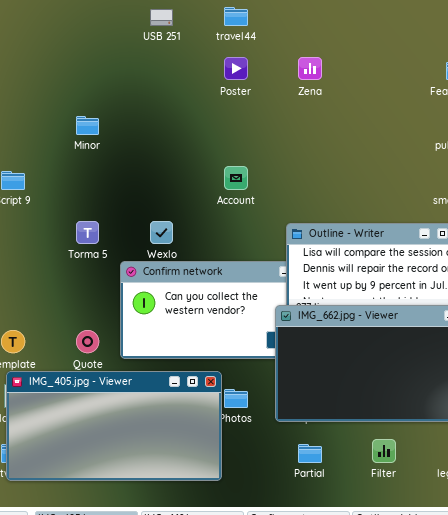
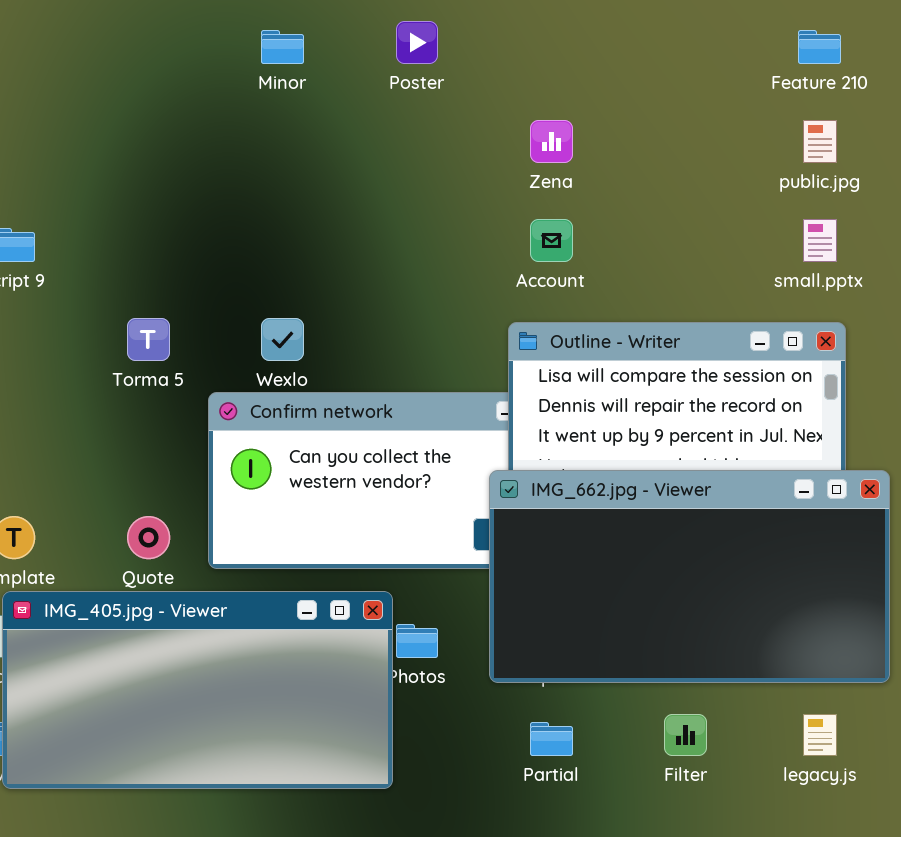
Zena: [298,57,322,80] -> [530,120,573,163], moved
Minor: [76,116,99,135] -> [261,30,304,64], moved
Account: [224,166,248,190] -> [530,219,573,262], moved

